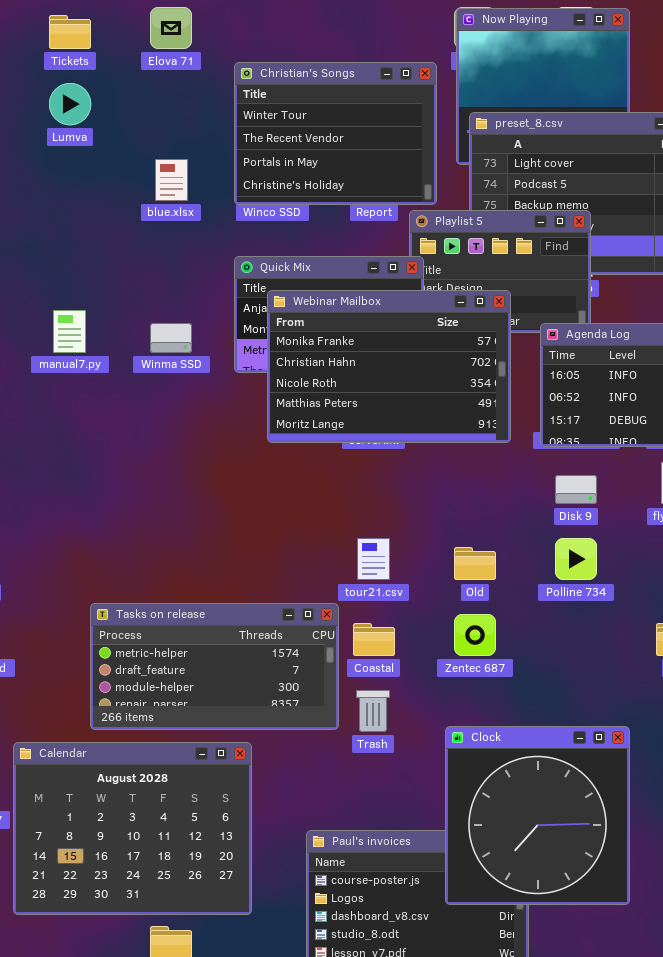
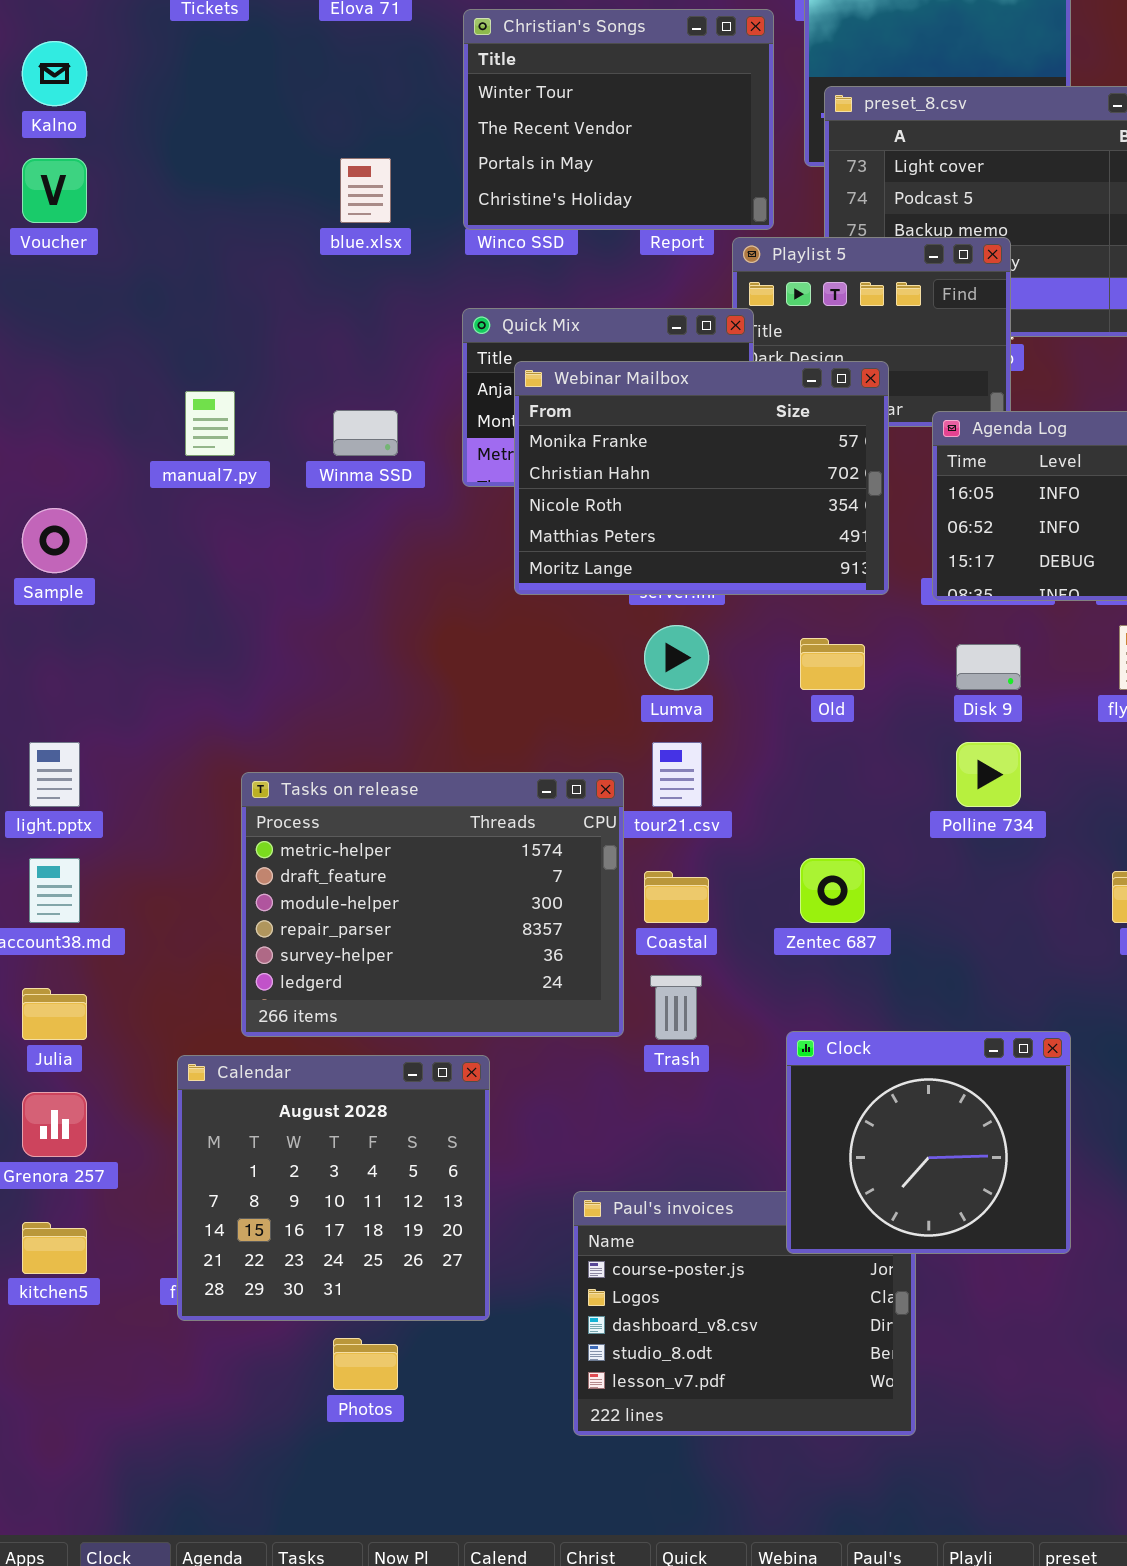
Lumva: [49,83,91,125] -> [644,625,709,690], moved
Old: [454,547,496,580] -> [800,638,865,690], moved
Tasks on release: [90,603,339,730] -> [241,772,624,1037], resized
Clock: [445,726,630,905] -> [786,1031,1071,1254], resized
Calendar: [13,742,252,915] -> [177,1055,490,1321], resized

